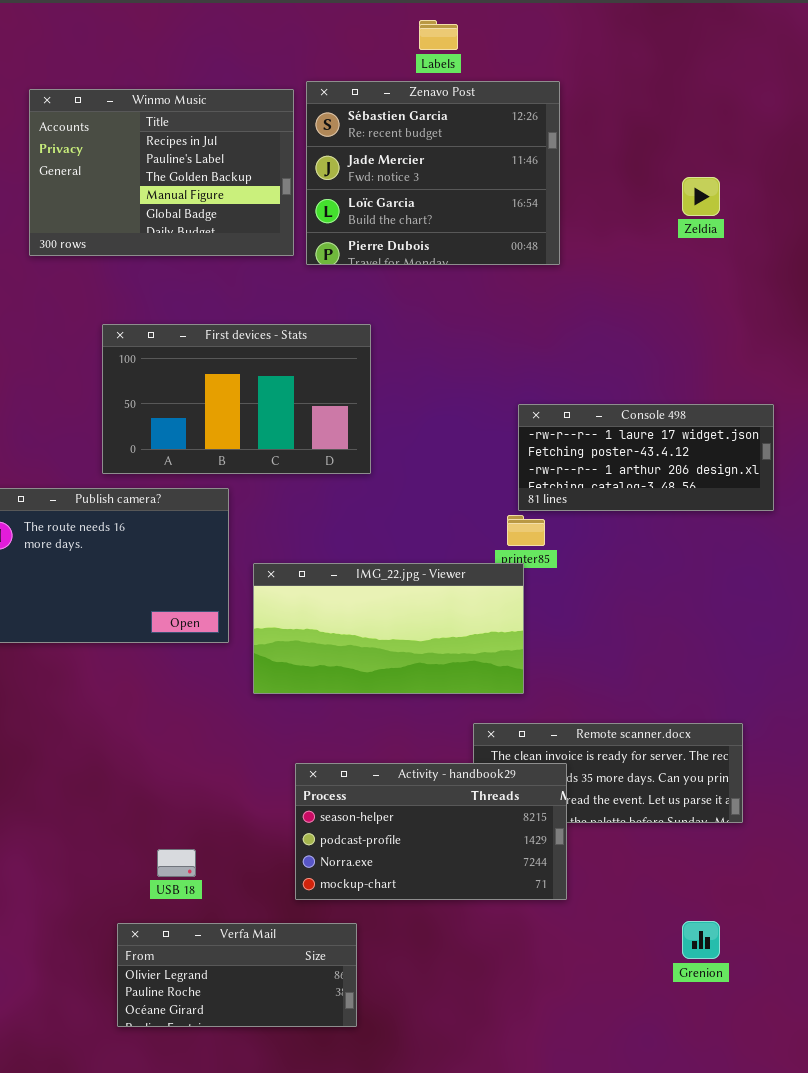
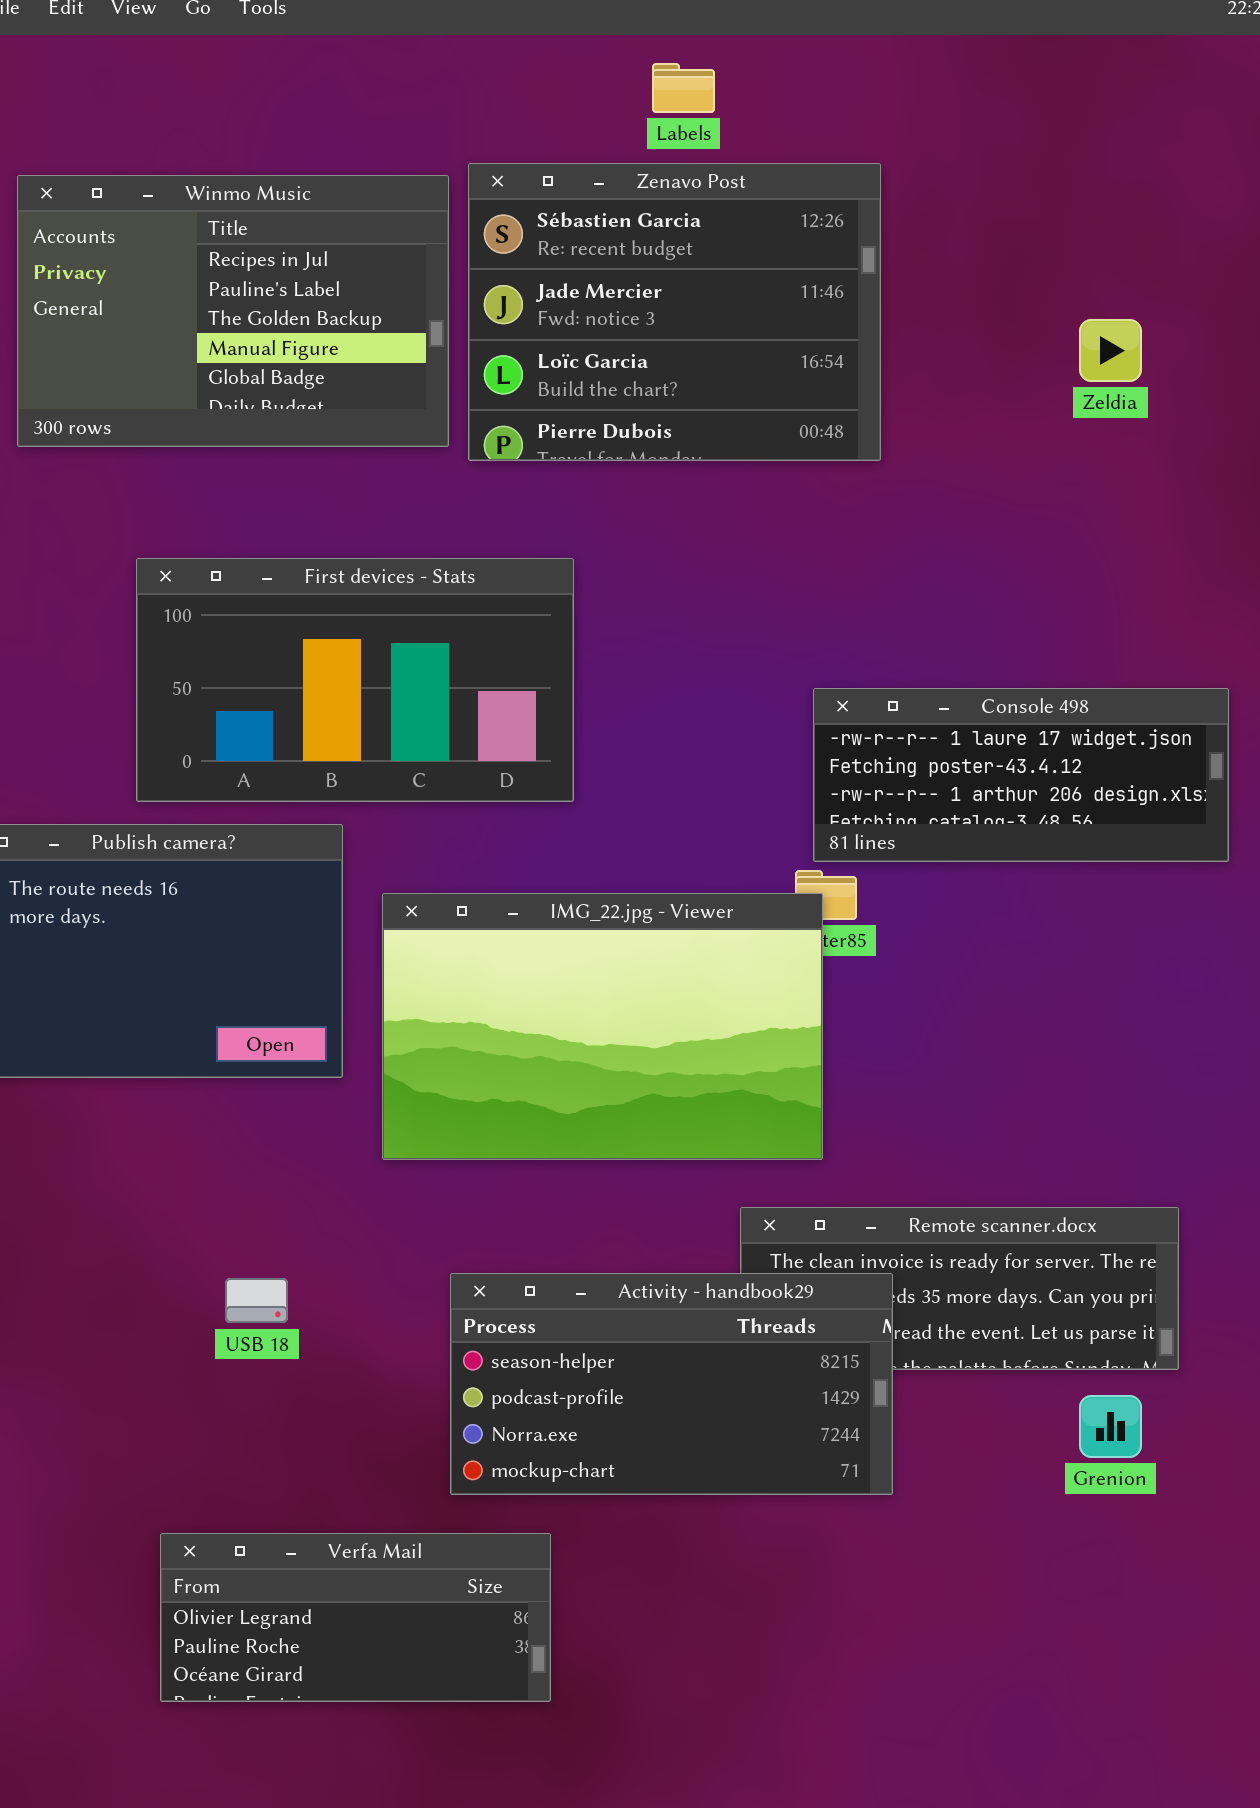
IMG_22.jpg - Viewer: [253,563,524,694] -> [382,893,823,1160], resized
USB 18: [157,849,196,877] -> [225,1278,288,1323], moved
Grenion: [682,921,720,959] -> [1079,1395,1142,1458], moved

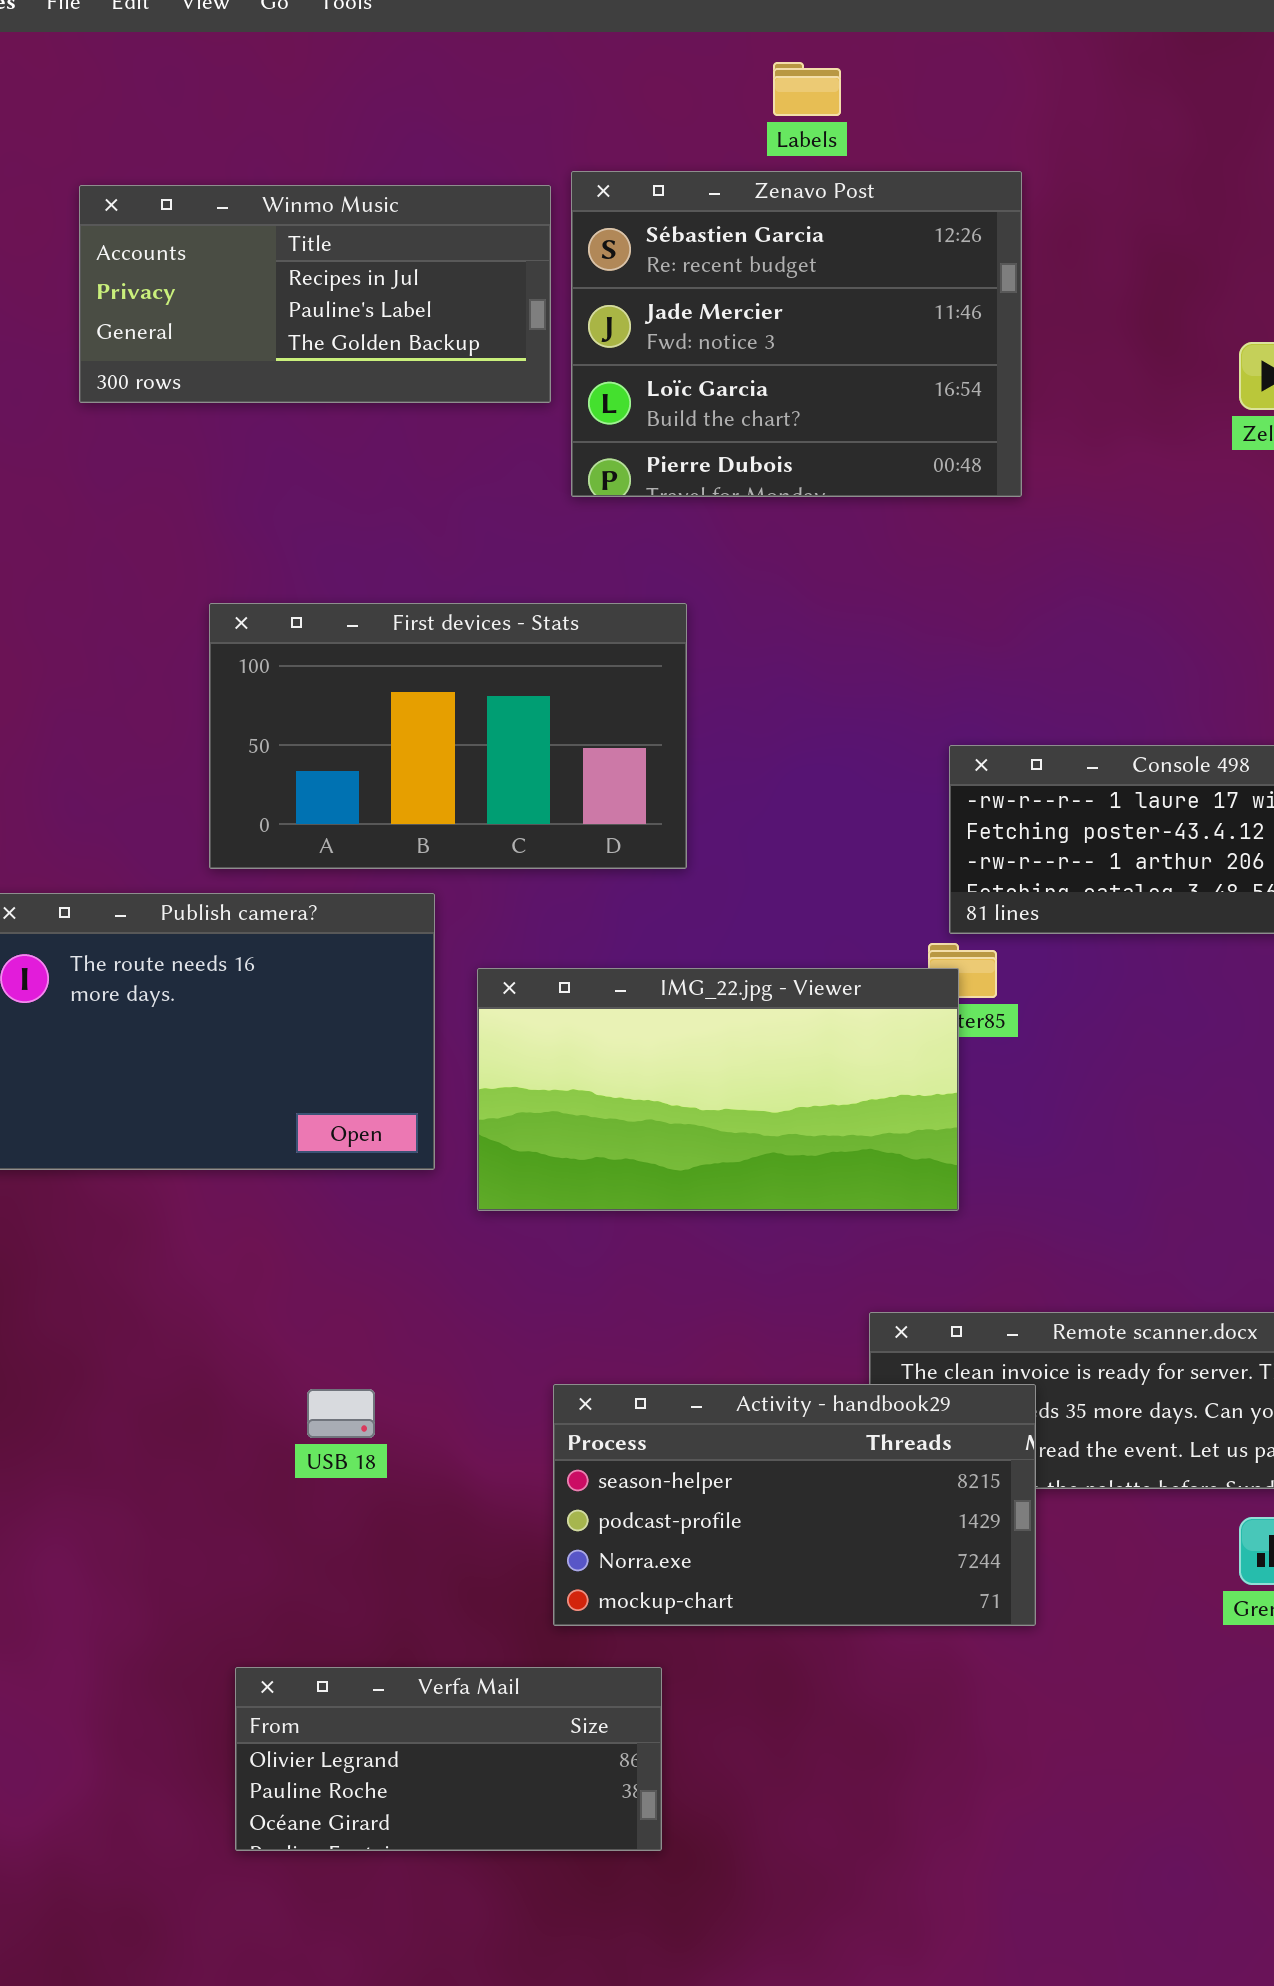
Winmo Music: [17,175,449,447] -> [79,185,551,403], resized
IMG_22.jpg - Viewer: [382,893,823,1160] -> [477,968,959,1211], resized

